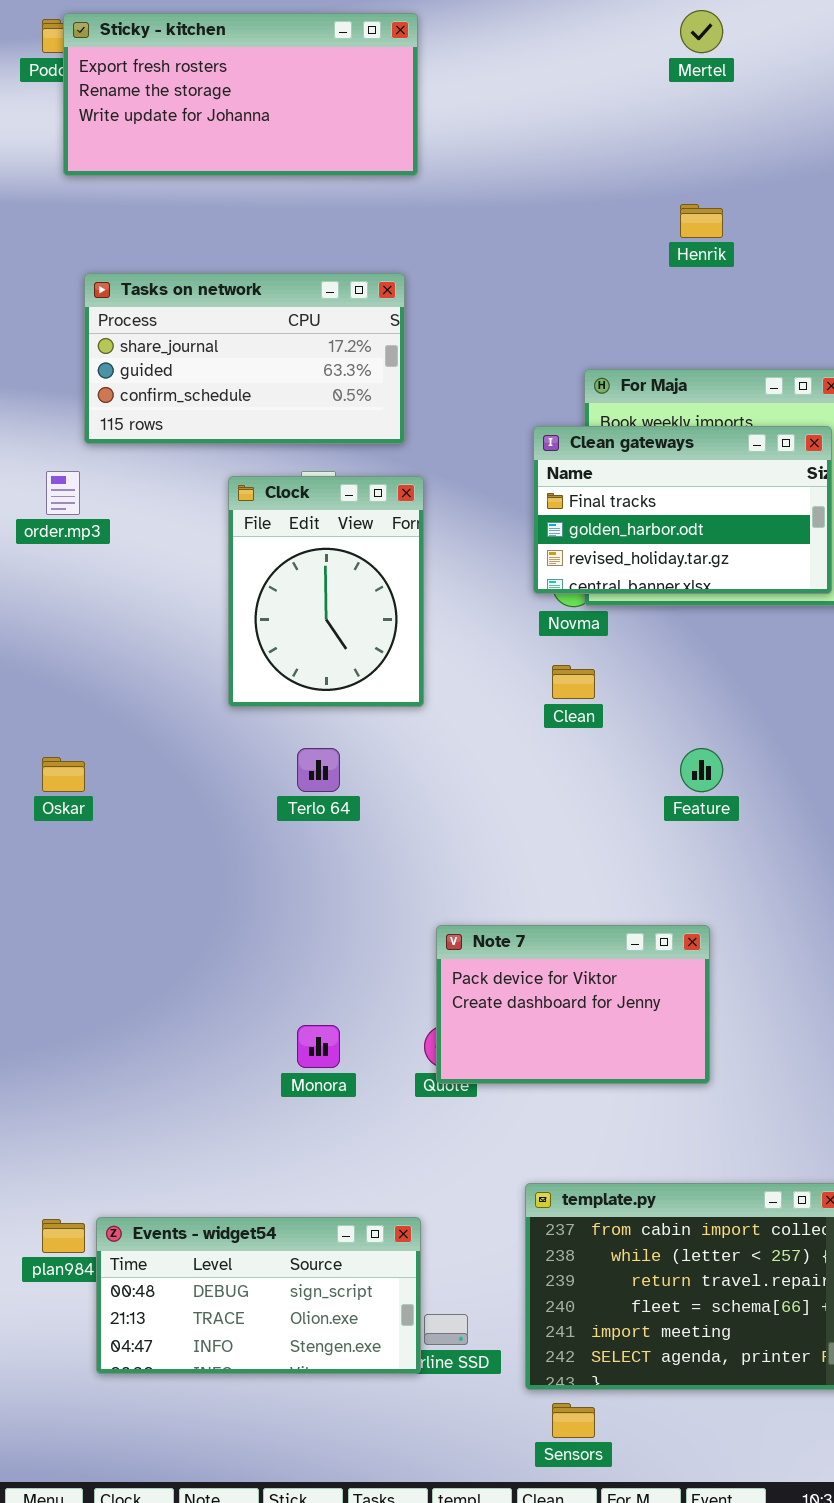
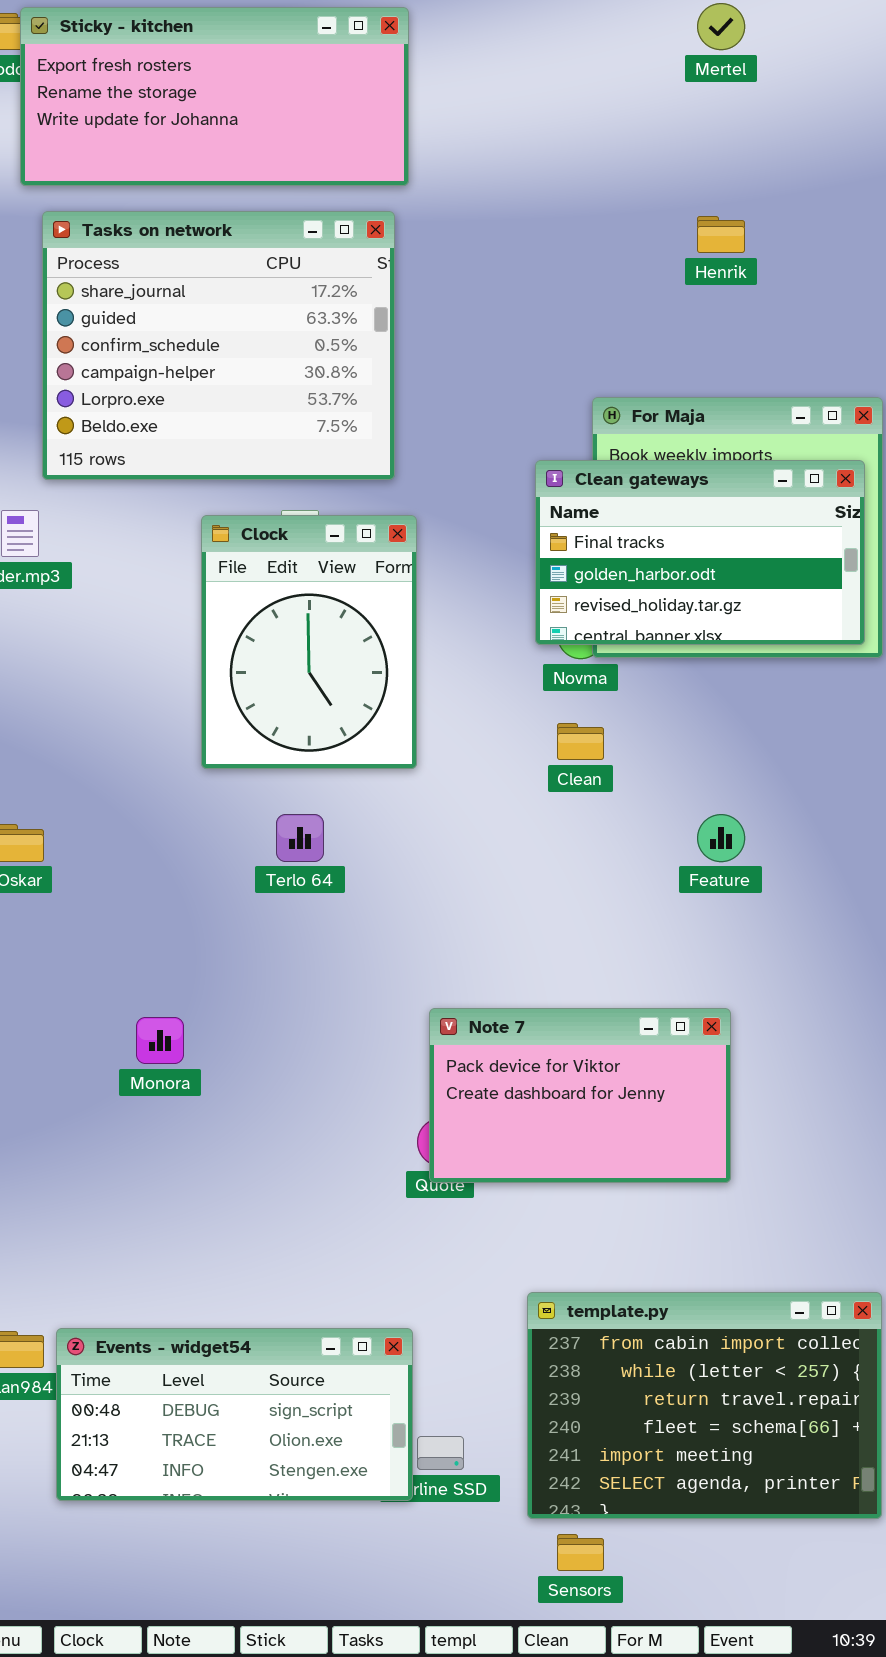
Tasks on network: [84,273,405,444] -> [42,211,395,480], resized
Monora: [297,1025,340,1068] -> [136,1017,184,1064], moved

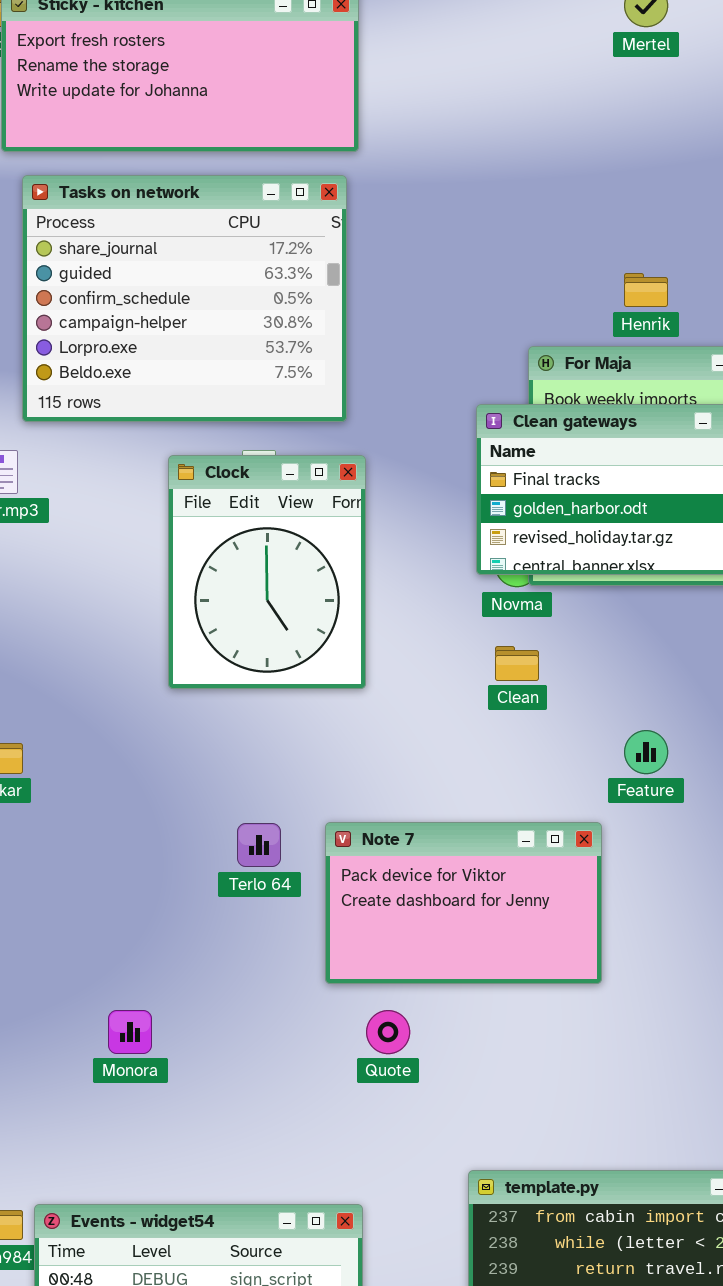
Henrik: [697,216,745,253] -> [624,273,668,307], moved
Terlo 64: [276,814,324,862] -> [237,823,281,867], moved
Note 7: [429,1008,731,1183] -> [325,822,602,984], moved
Monora: [136,1017,184,1064] -> [108,1010,152,1054], moved

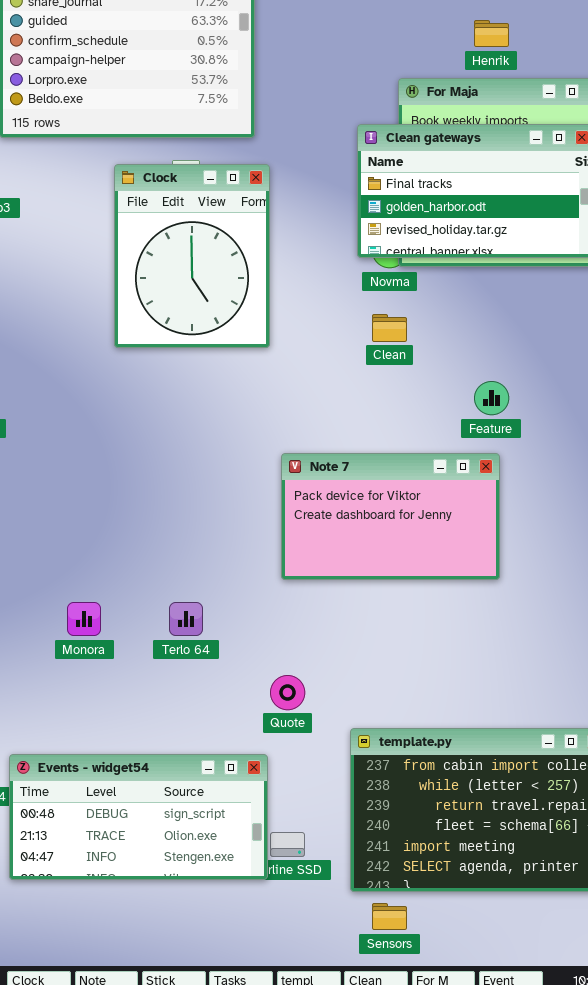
Note 7: [325,822,602,984] -> [281,453,500,580], moved
Terlo 64: [237,823,281,867] -> [169,602,203,636], moved
Quote: [366,1010,410,1054] -> [270,675,305,710], moved

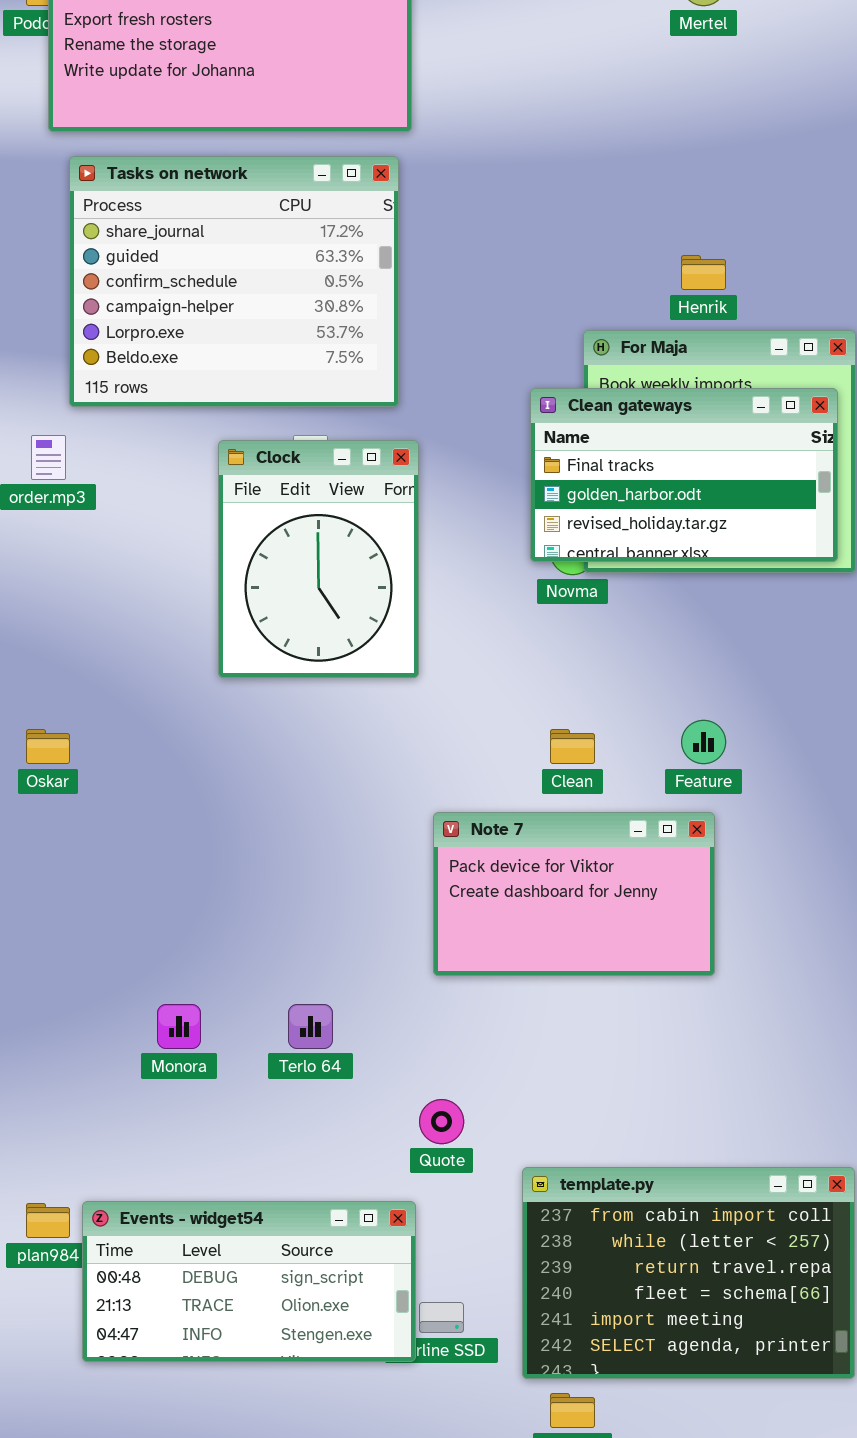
Clean: [372,314,407,342] -> [550,729,595,764], moved

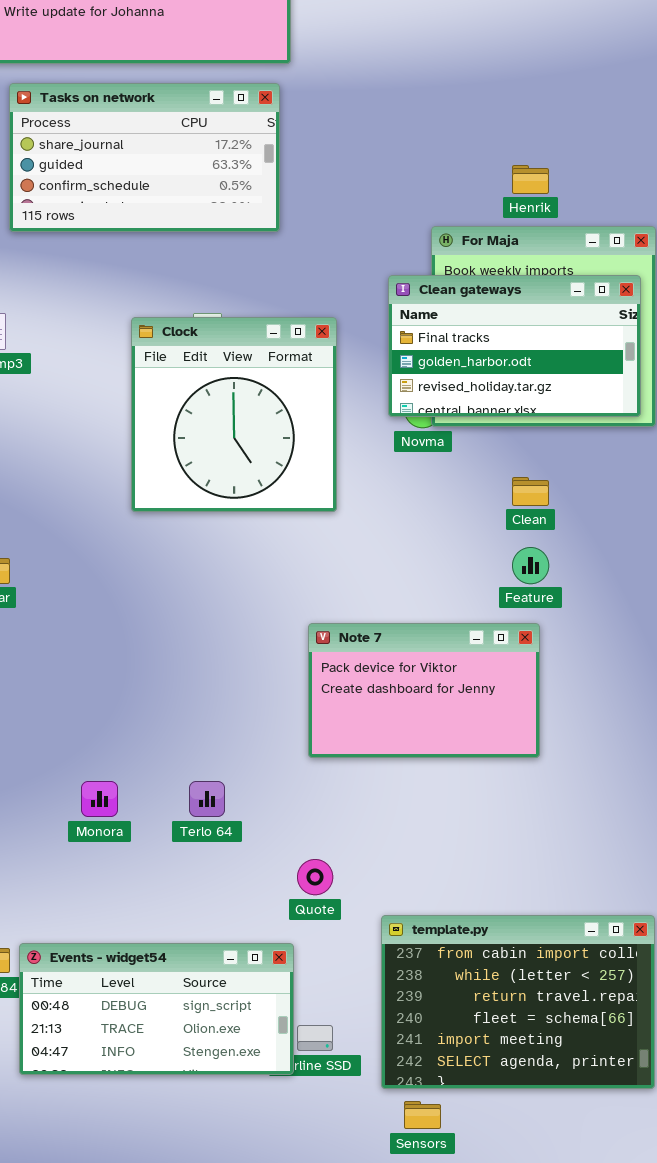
Tasks on network: [69,156,399,407] -> [9,83,280,232], resized
Clock: [218,440,419,678] -> [131,317,337,512], resized
Clean: [550,729,595,764] -> [512,477,549,506], moved

